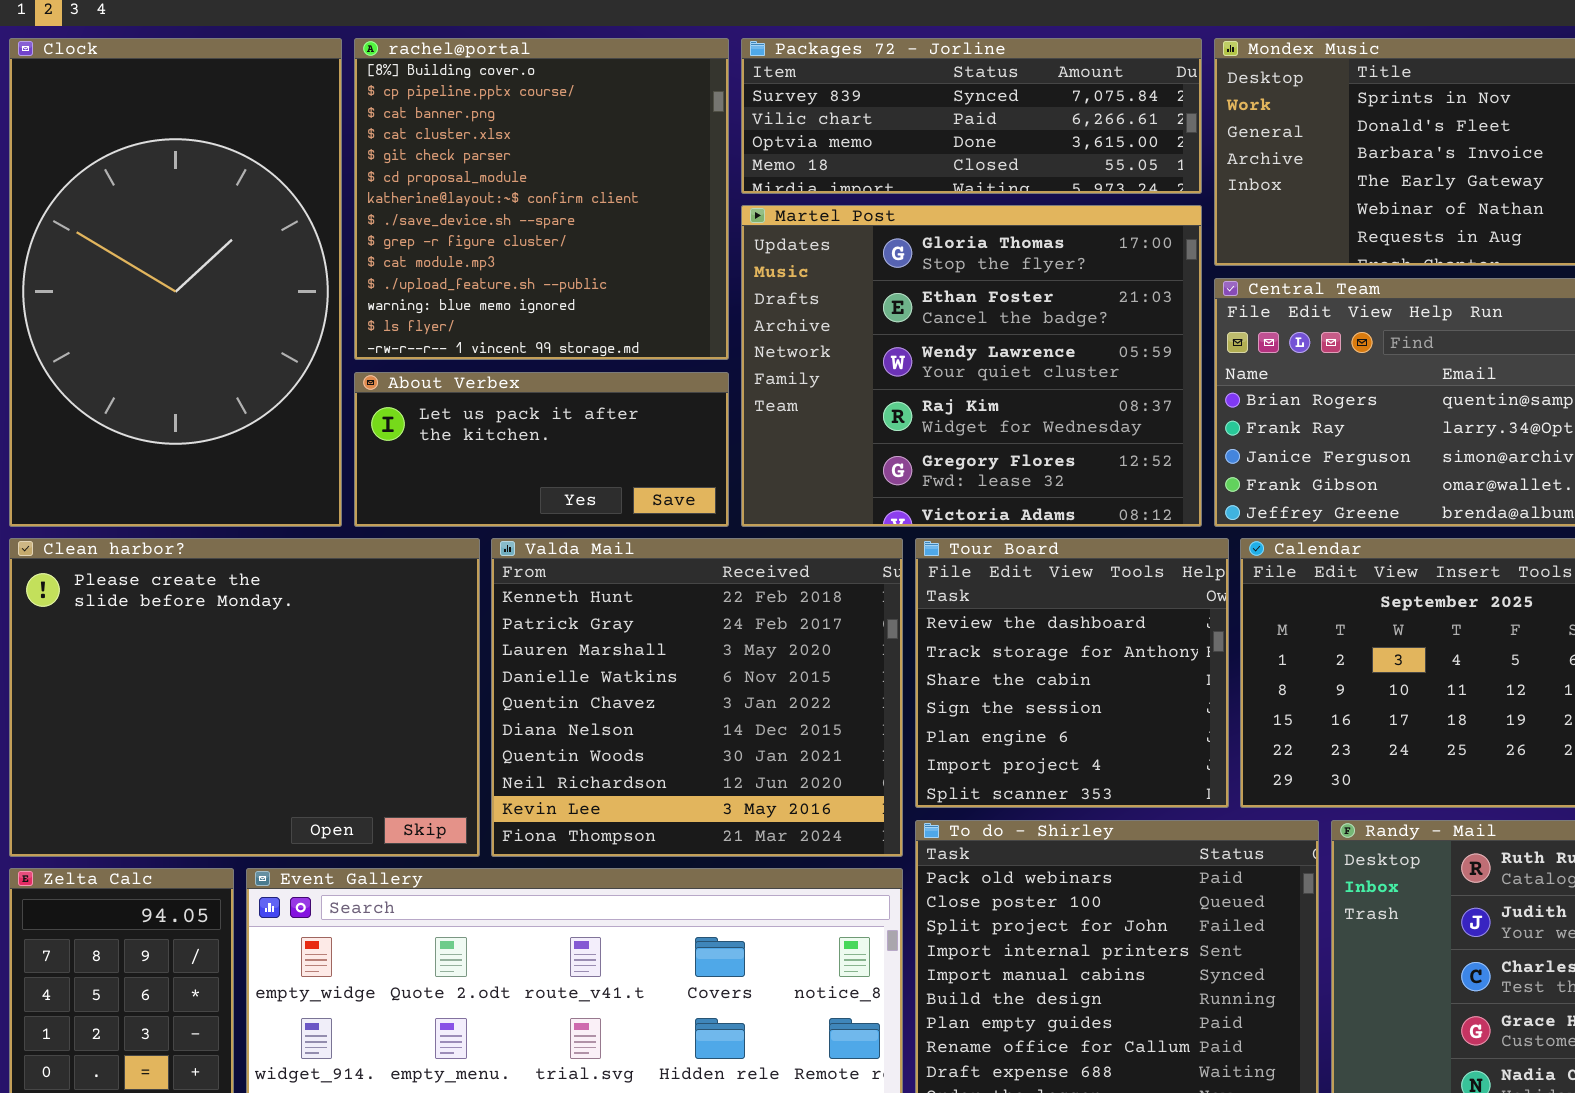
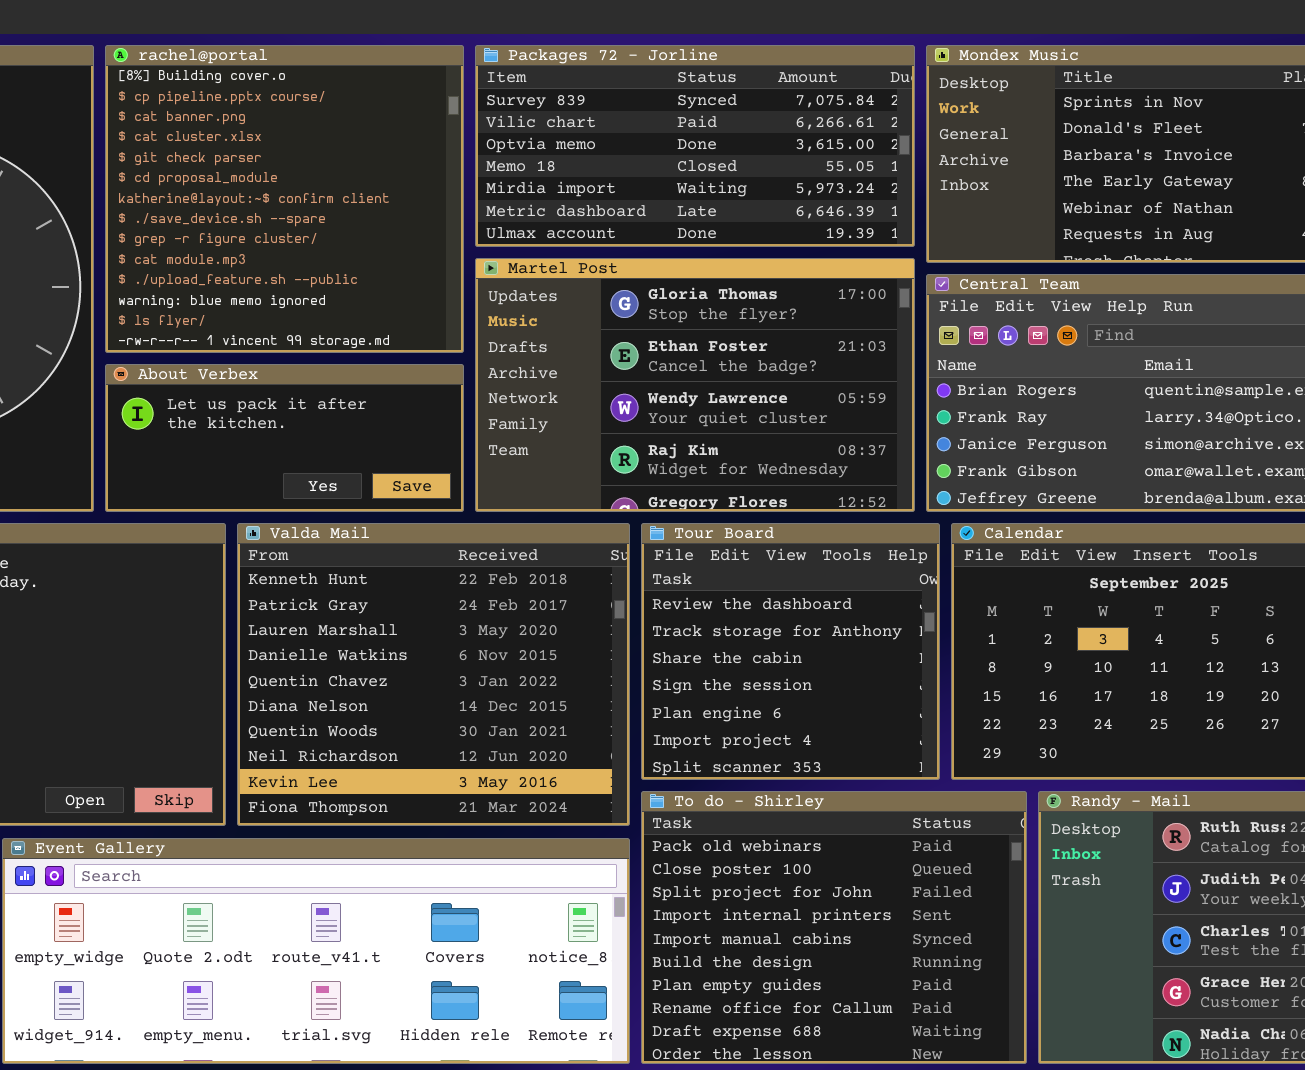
Packages 72 - Jorline: [741,38,1202,194] -> [475,45,915,247], resized
Martel Post: [741,205,1202,527] -> [475,258,915,512], resized

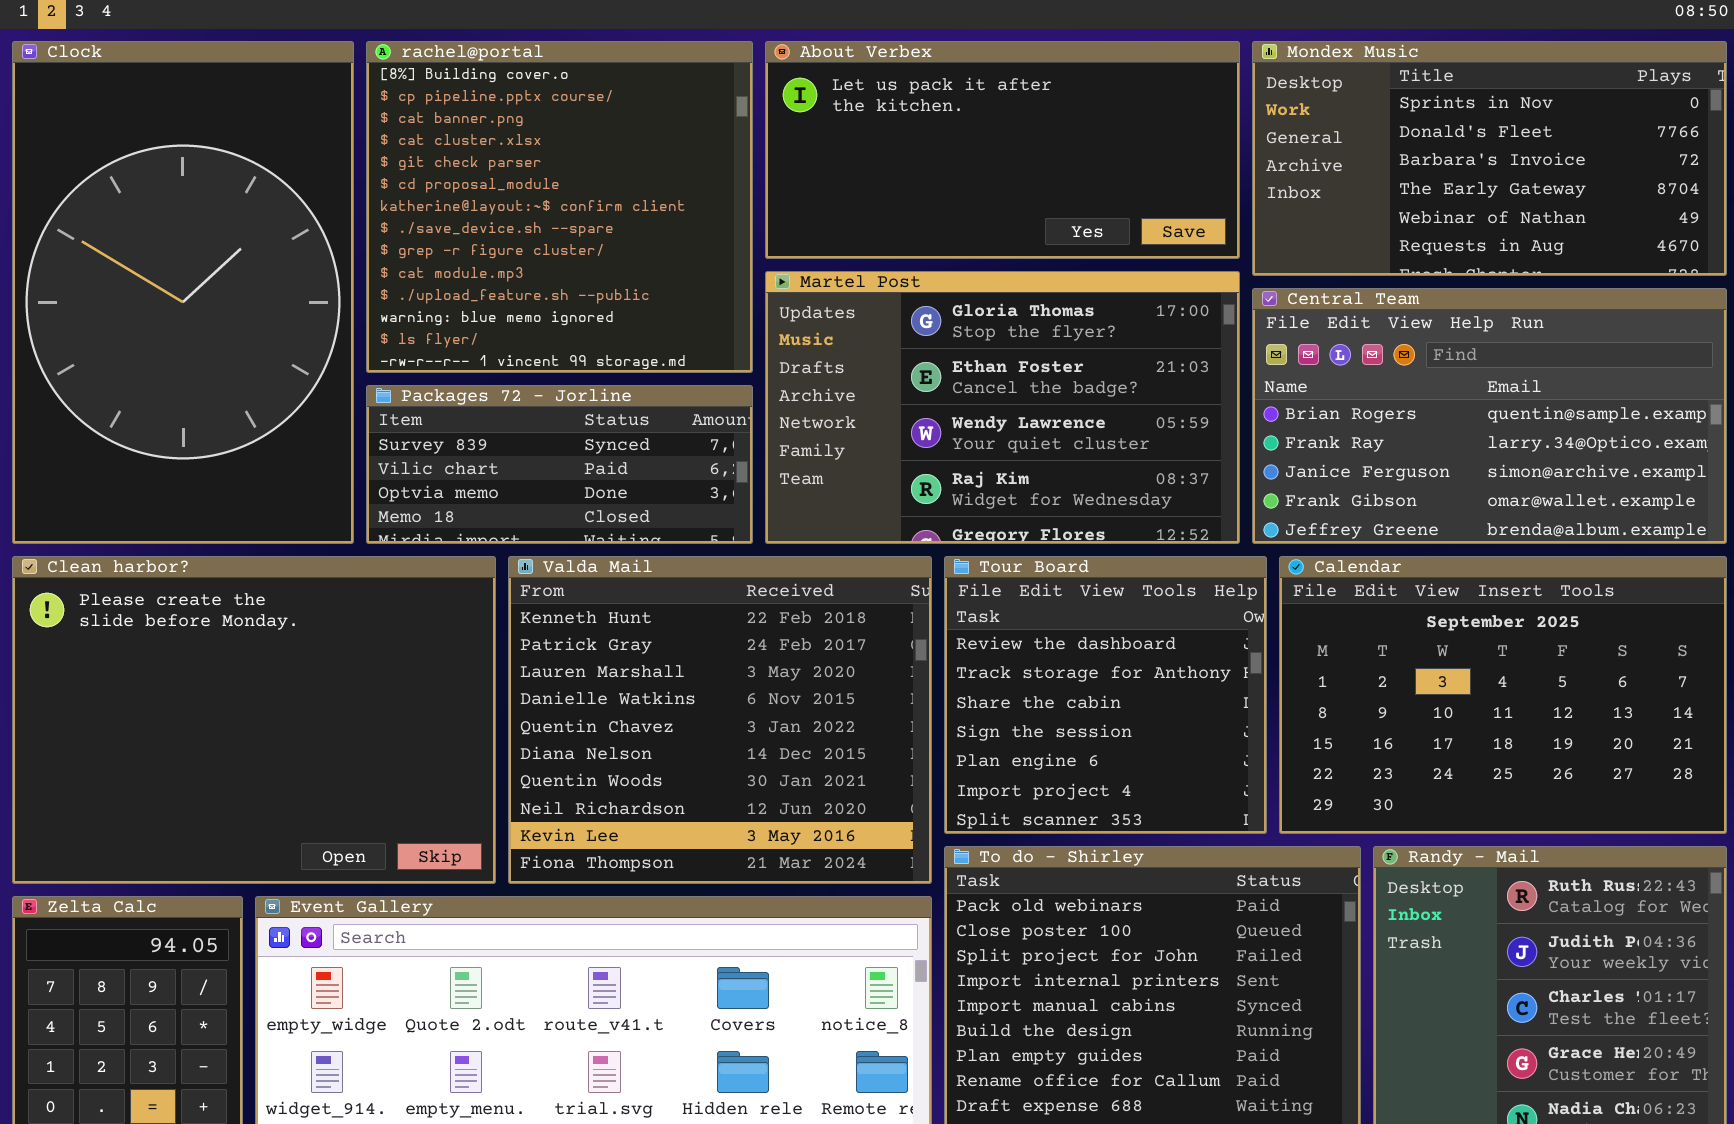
Packages 72 - Jorline: [475,45,915,247] -> [366,385,753,544], moved, resized
About Verbex: [105,364,464,512] -> [765,41,1240,259], moved, resized

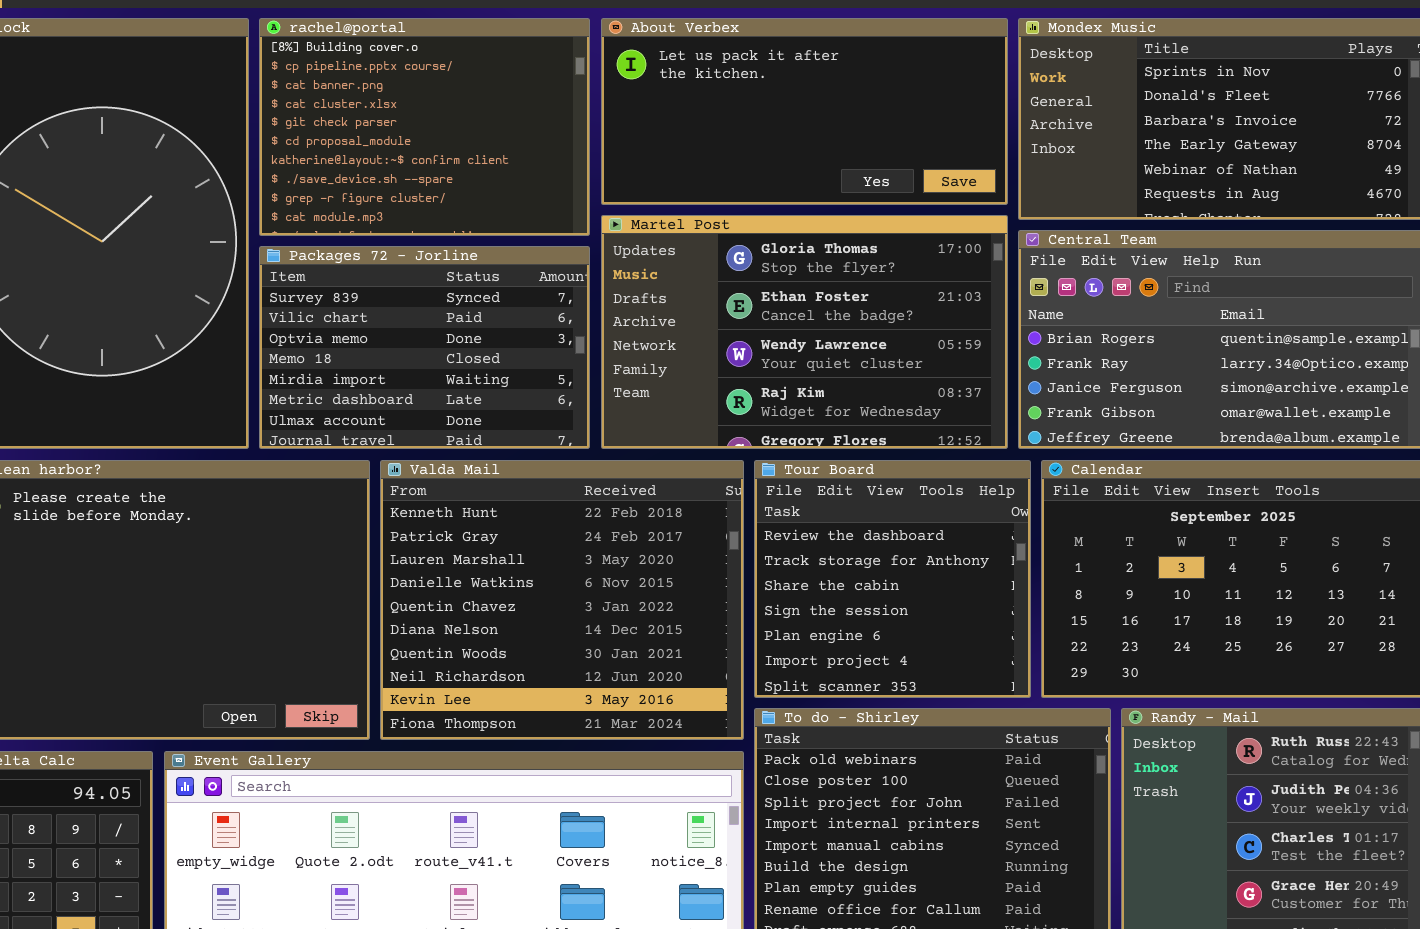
rachel@portal: [366,41,753,373] -> [259,18,590,236], resized
Packages 72 - Jorline: [366,385,753,544] -> [259,246,590,449], resized

